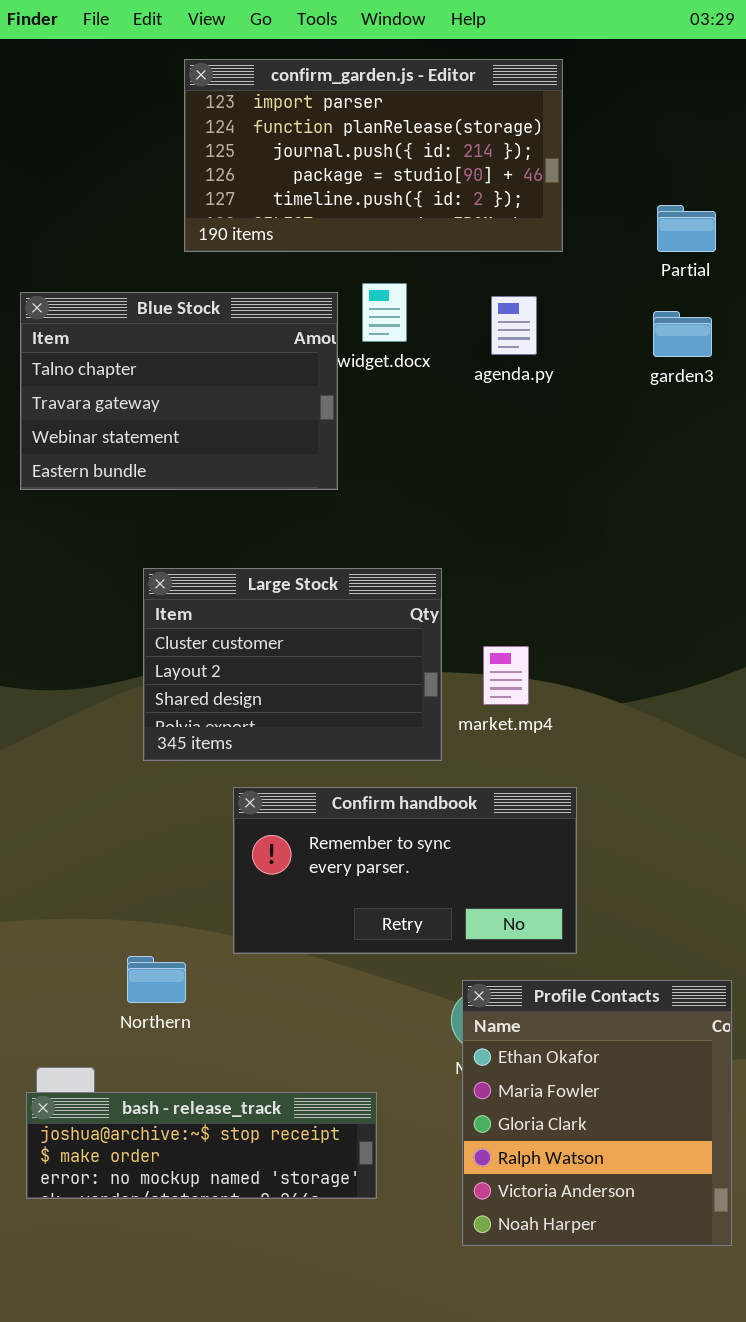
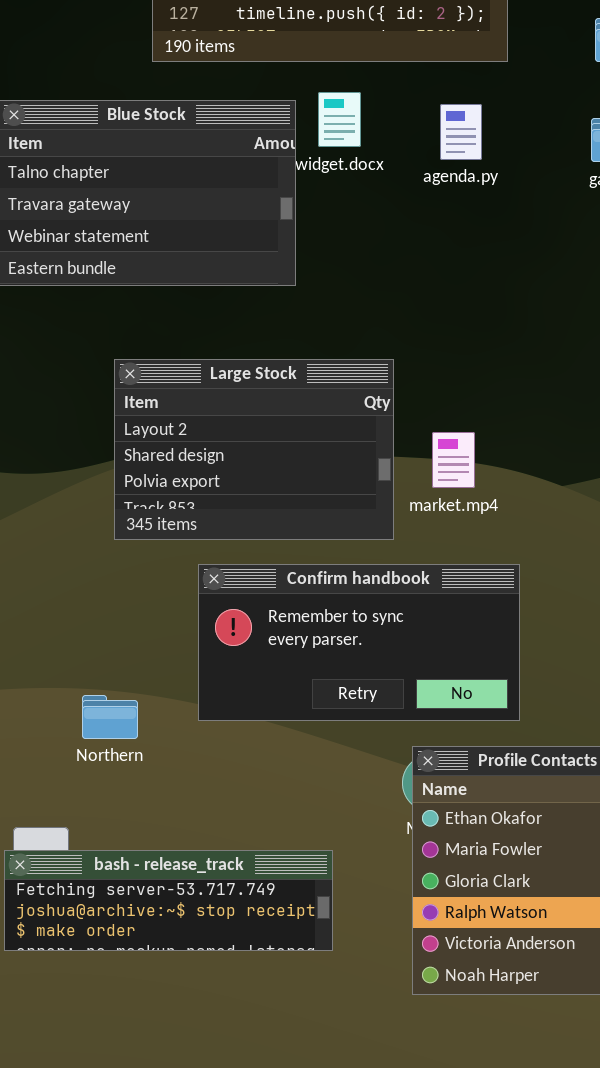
Large Stock: [143,568,442,761] -> [114,359,394,540], scrolled down 1 row
Northern: [127,956,186,1003] -> [82,695,138,739], moved
bash - release_track: [26,1092,377,1199] -> [4,850,333,951], scrolled up 1 row

